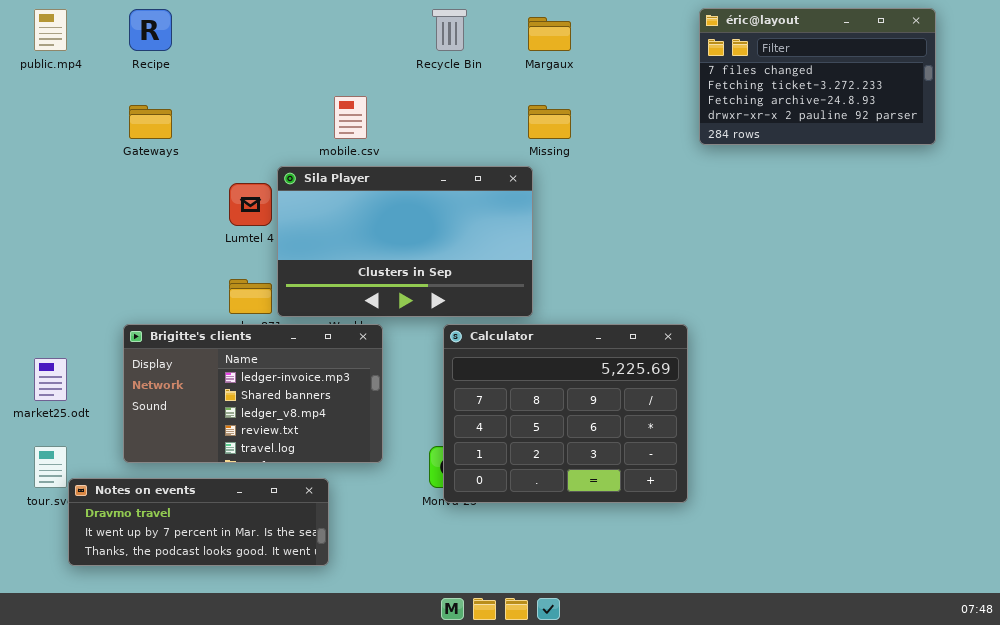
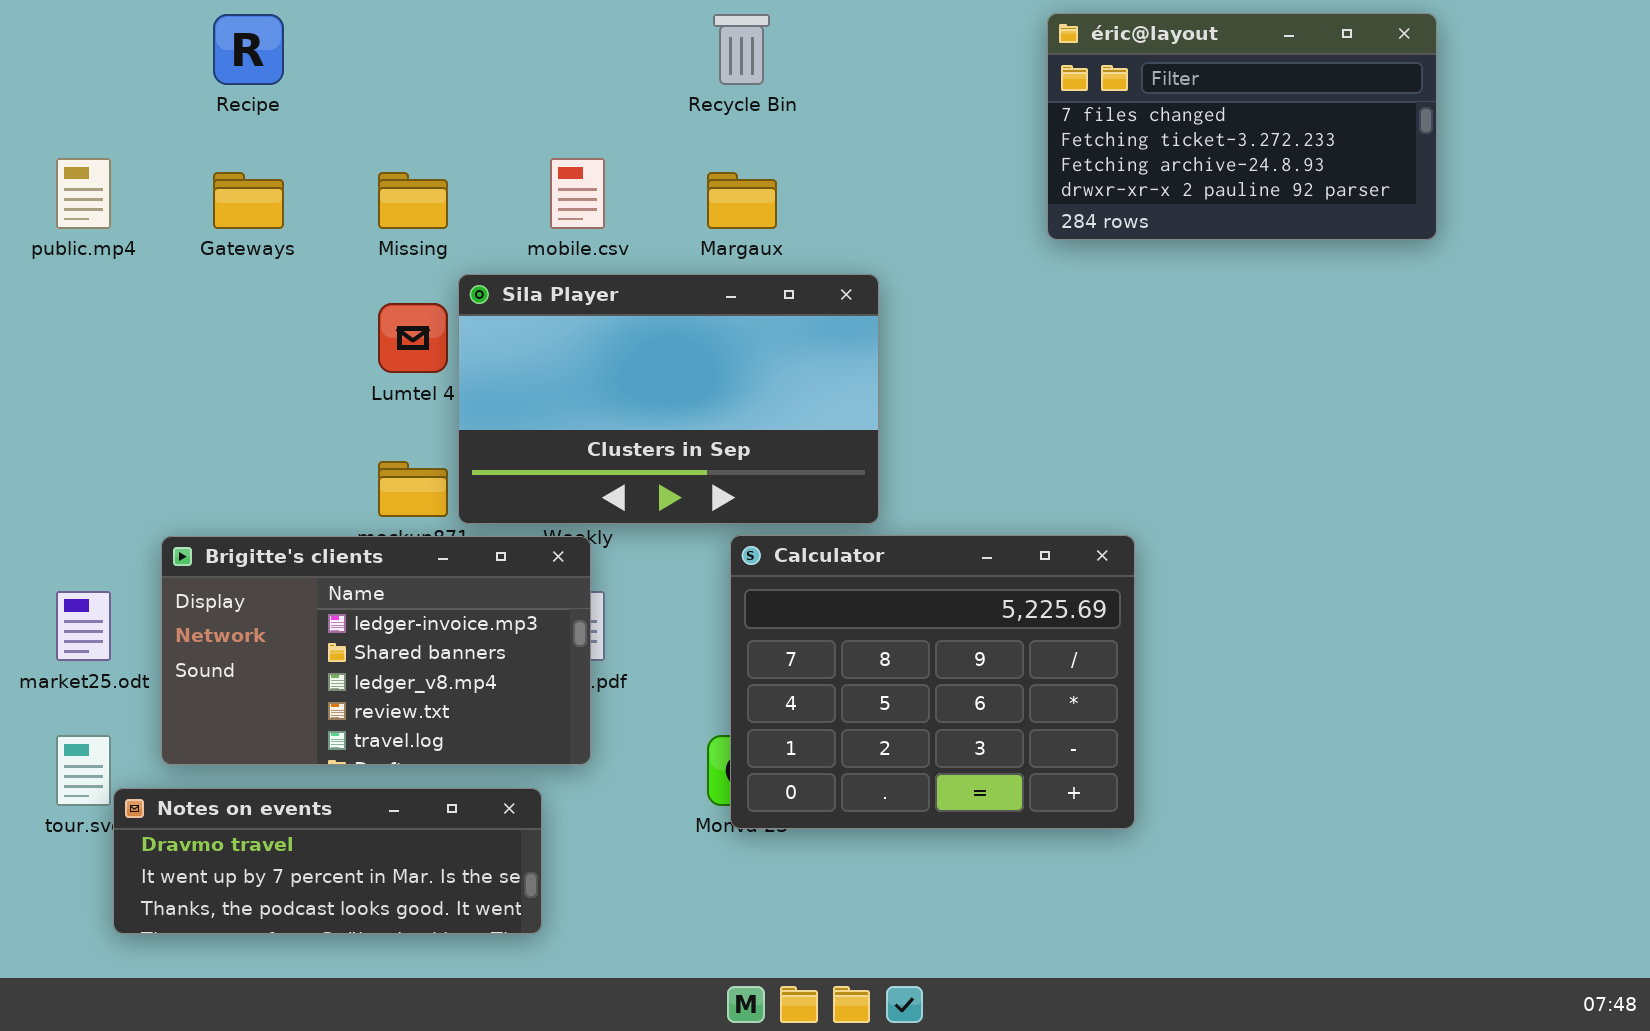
éric@layout: [699,8,936,145] -> [1047,13,1437,240], moved
public.mp4: [34,9,67,51] -> [56,158,111,229], moved
Margaux: [528,17,571,51] -> [707,172,777,229], moved
Missing: [528,105,571,139] -> [378,172,448,229], moved
Brigitte's clients: [123,324,383,463] -> [161,536,591,765], moved

